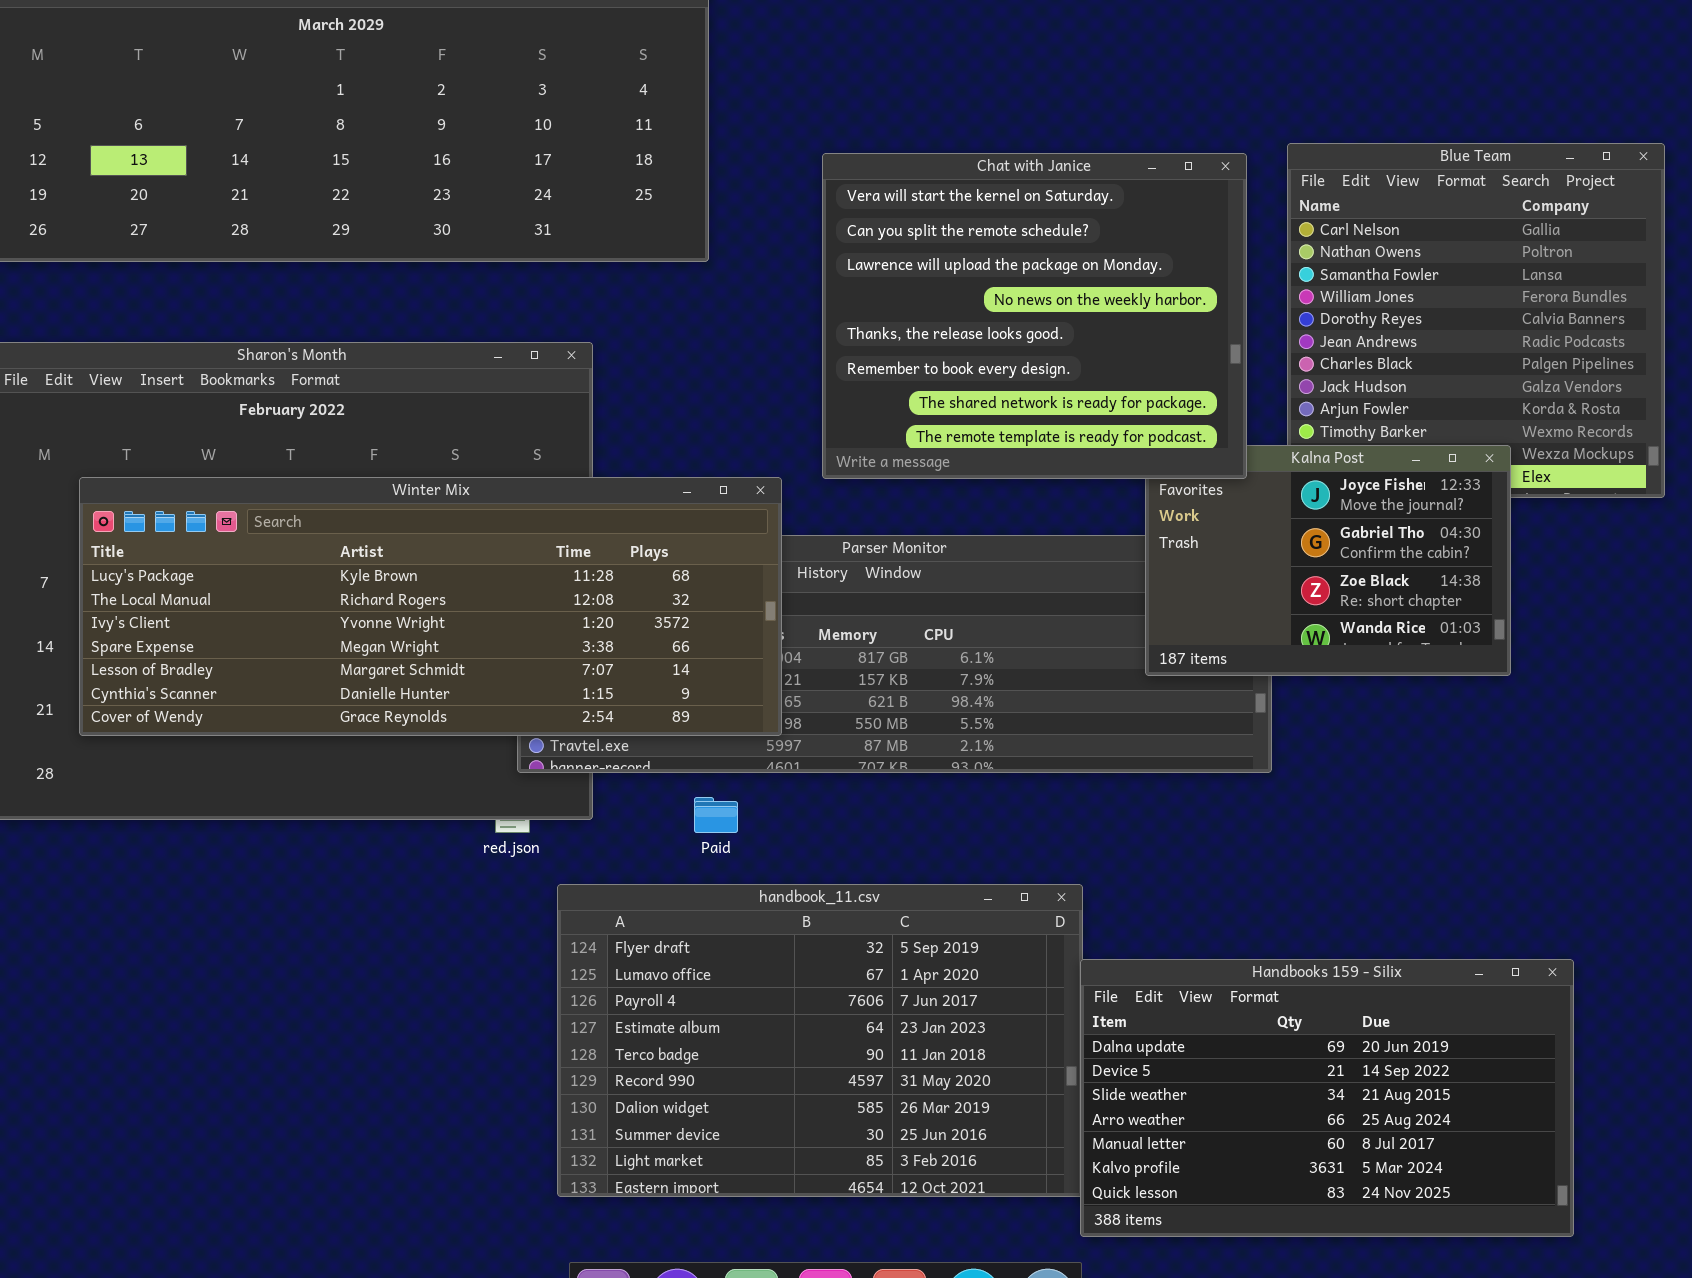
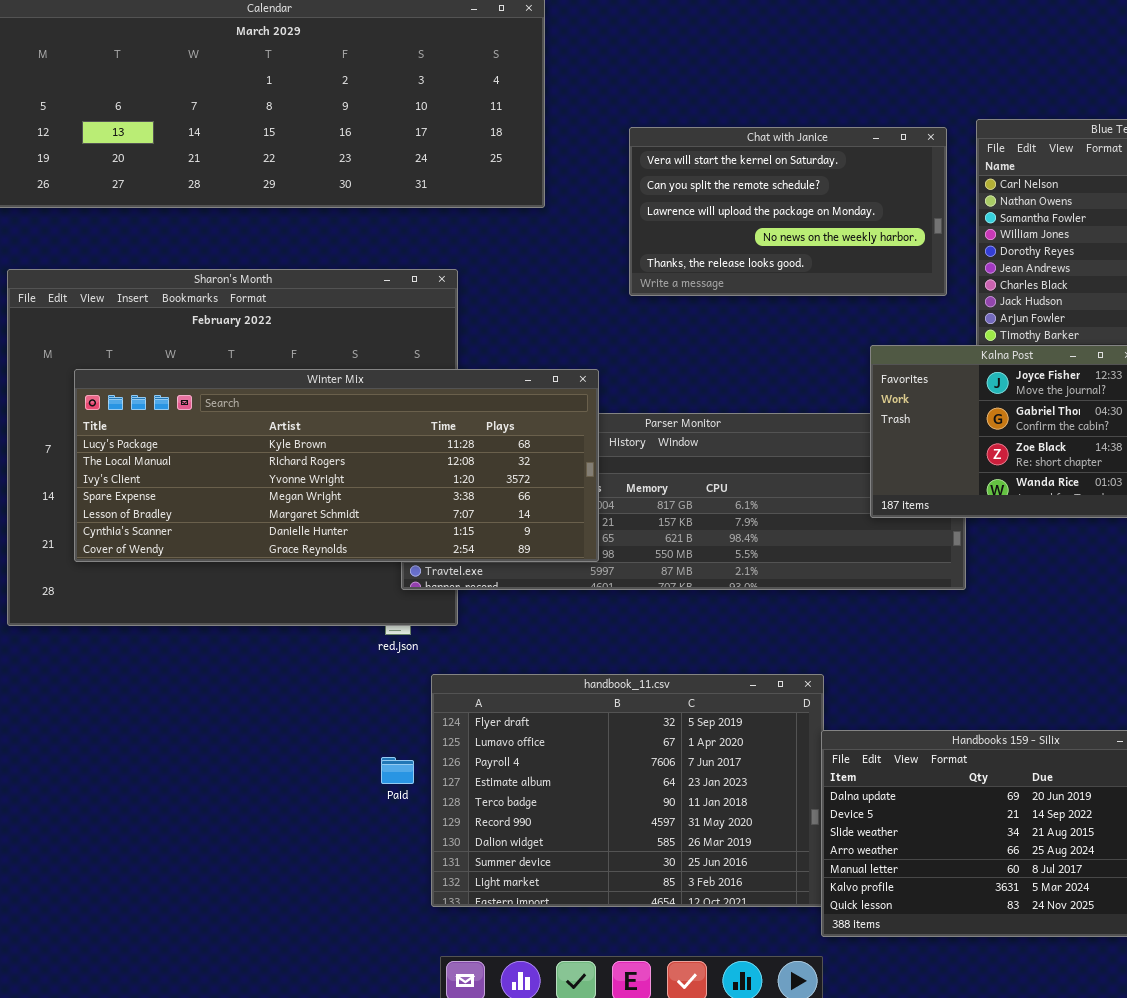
Chat with Janice: [822,153,1247,479] -> [629,127,947,296], resized
Paid: [694,797,738,833] -> [381,757,414,784], moved

